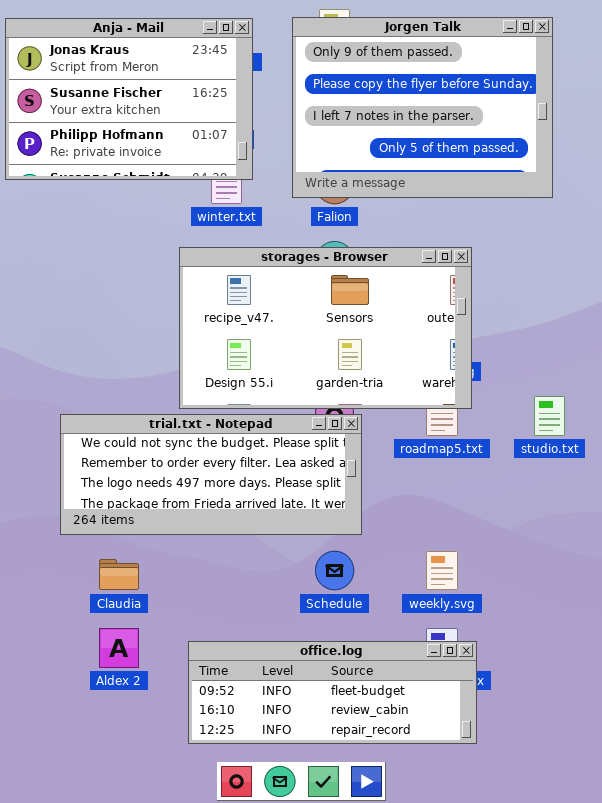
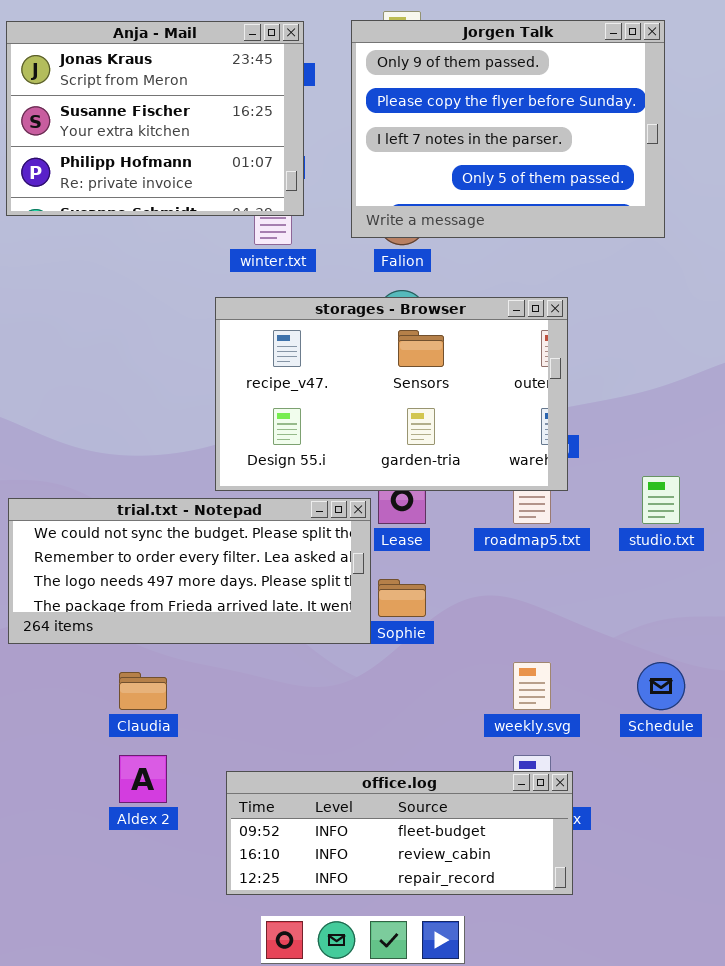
trial.txt - Notepad: [60,414,362,535] -> [8,498,371,644], moved
Schedule: [315,551,354,590] -> [637,662,685,710], moved

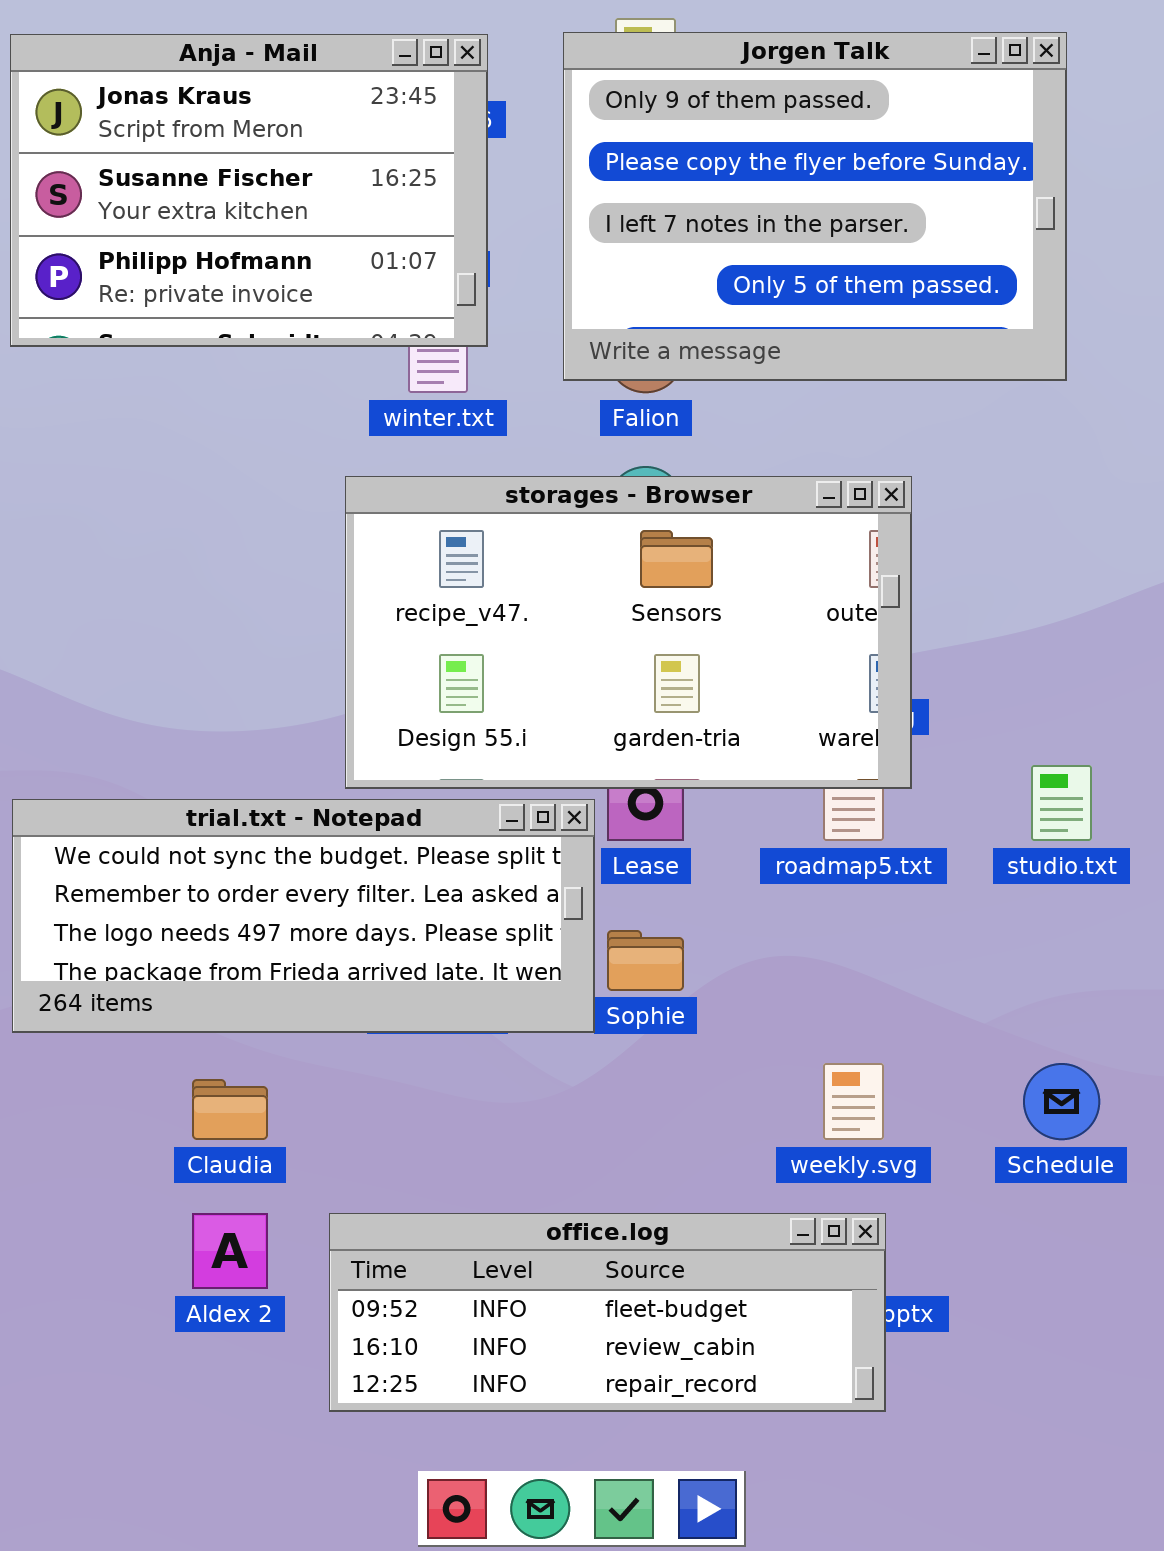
office.log: [226,771,573,895] -> [329,1213,886,1412], moved

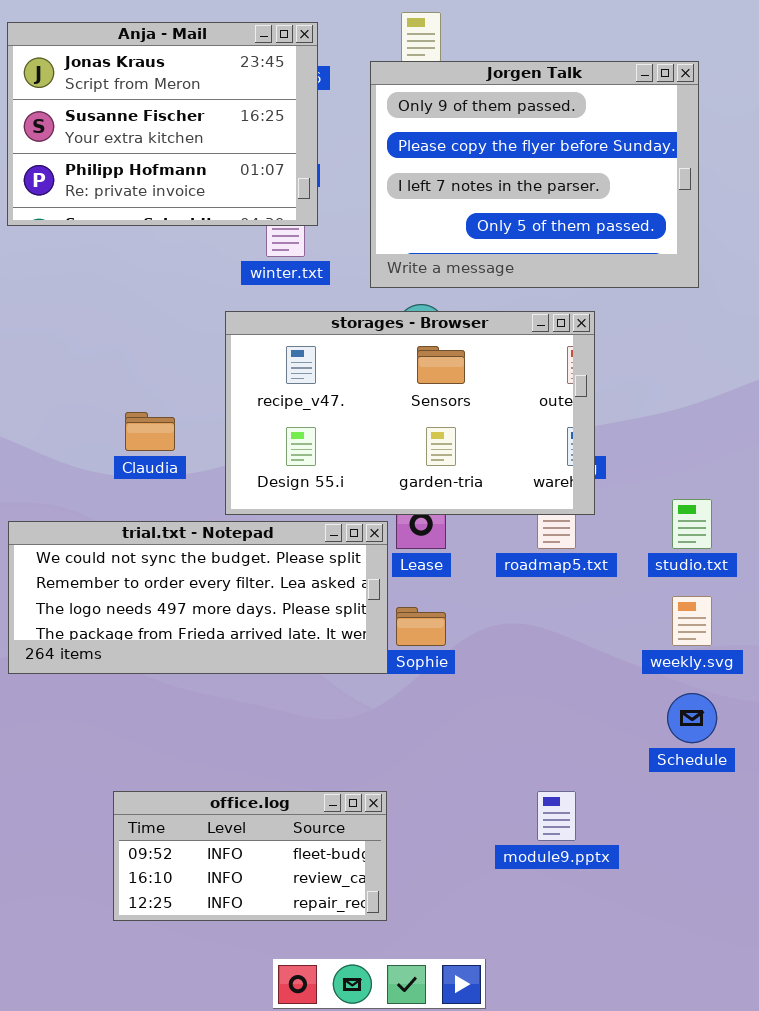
Jorgen Talk: [563,32,1067,381] -> [370,61,699,288], moved
weekly.svg: [823,1063,884,1140] -> [672,596,712,646], moved
Claudia: [192,1079,268,1140] -> [125,412,175,451], moved
office.log: [329,1213,886,1412] -> [113,791,387,921], moved, resized

